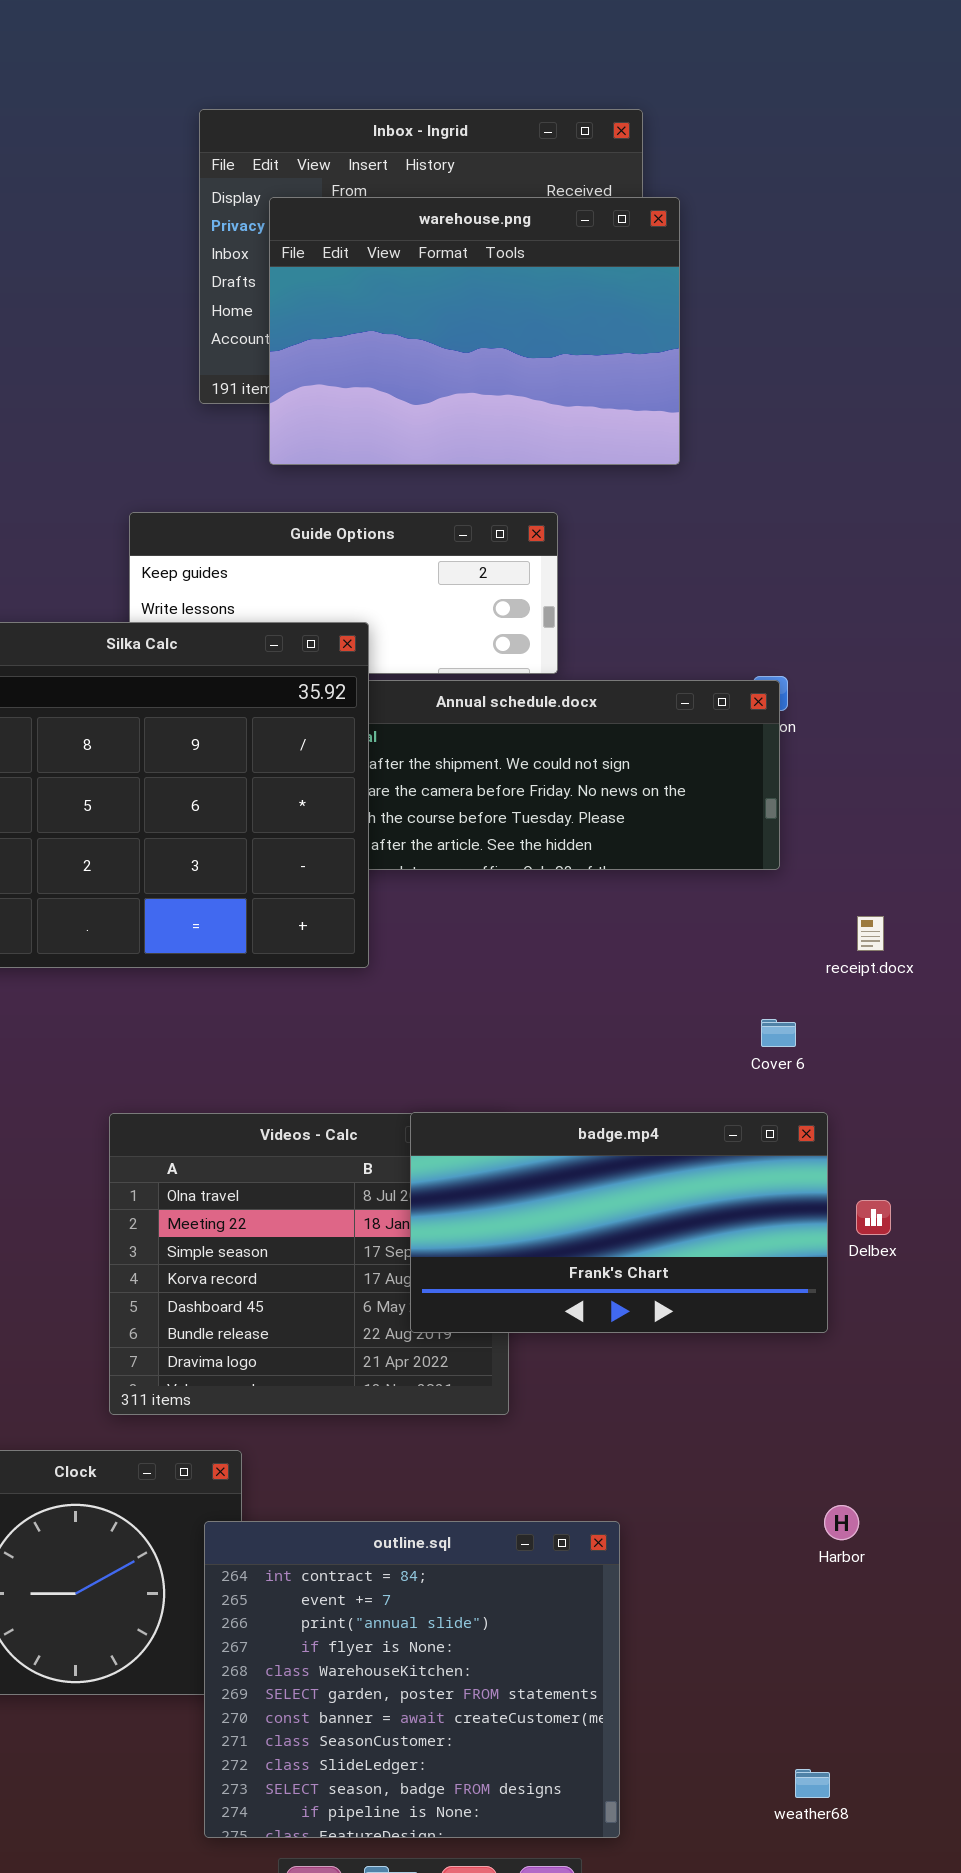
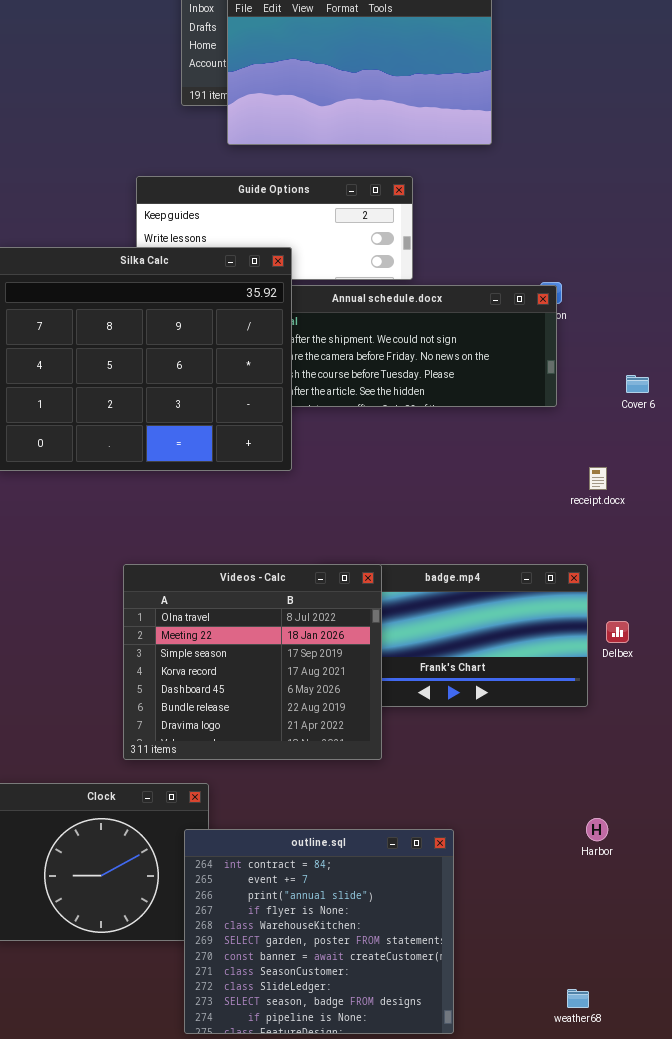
receipt.docx: [857,916,884,951] -> [589,467,607,490], moved
Cover 6: [761,1019,796,1047] -> [626,375,649,393], moved
Videos - Calc: [109,1113,509,1415] -> [123,564,382,760], raised

